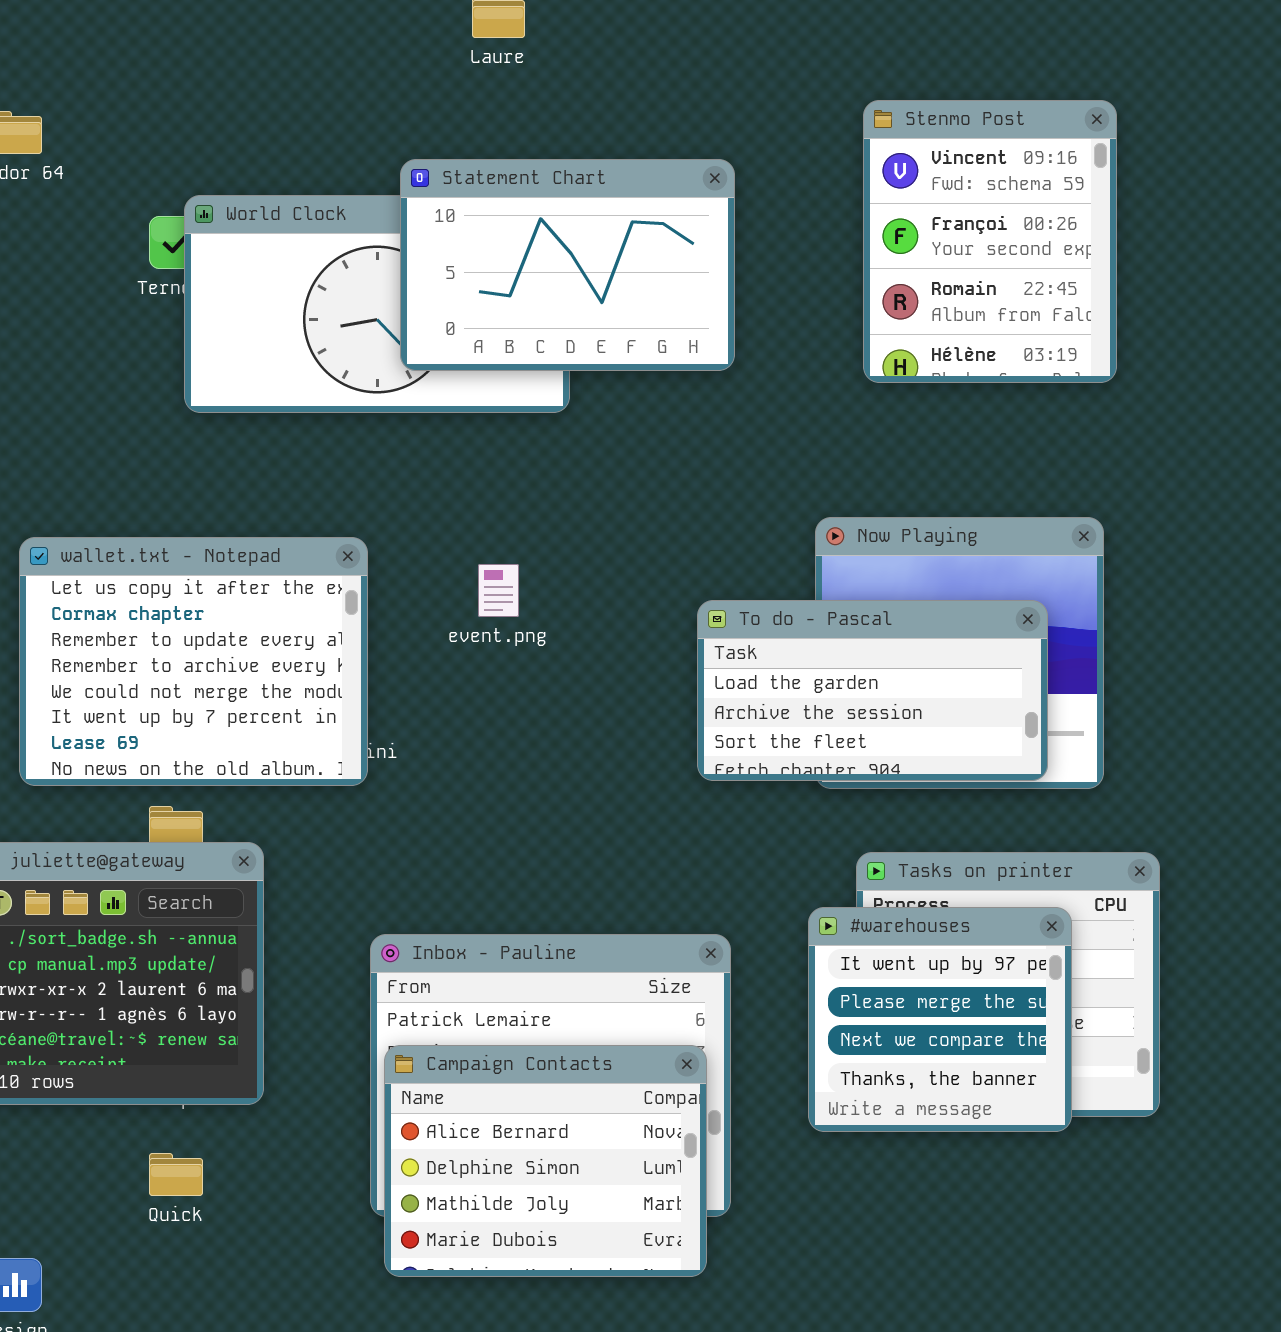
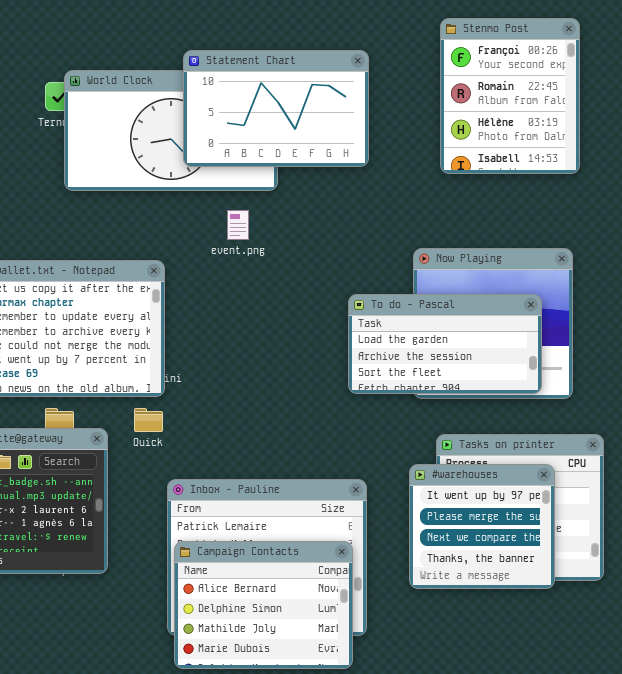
Stenmo Post: [863,100,1117,383] -> [440,18,580,174], scrolled down 1 row
event.png: [478,564,519,617] -> [227,210,249,240], moved
Quick: [149,1153,203,1196] -> [134,408,163,432], moved

